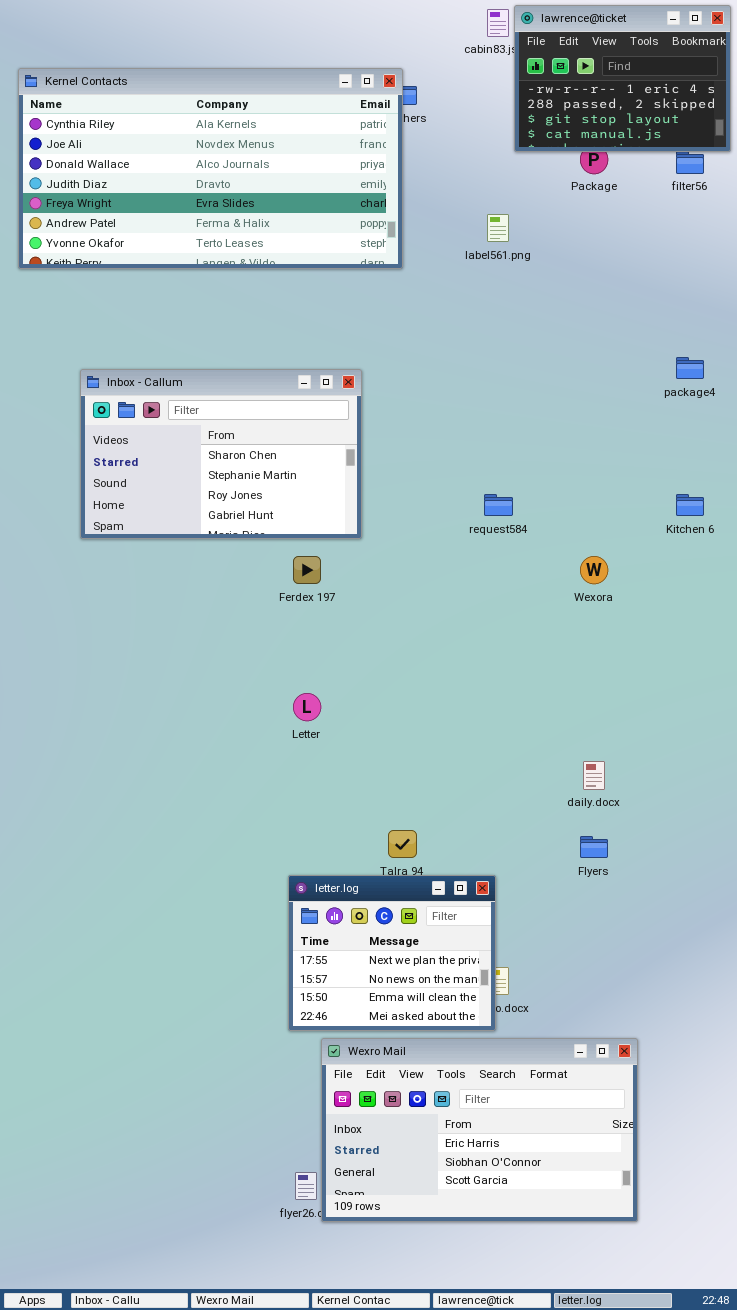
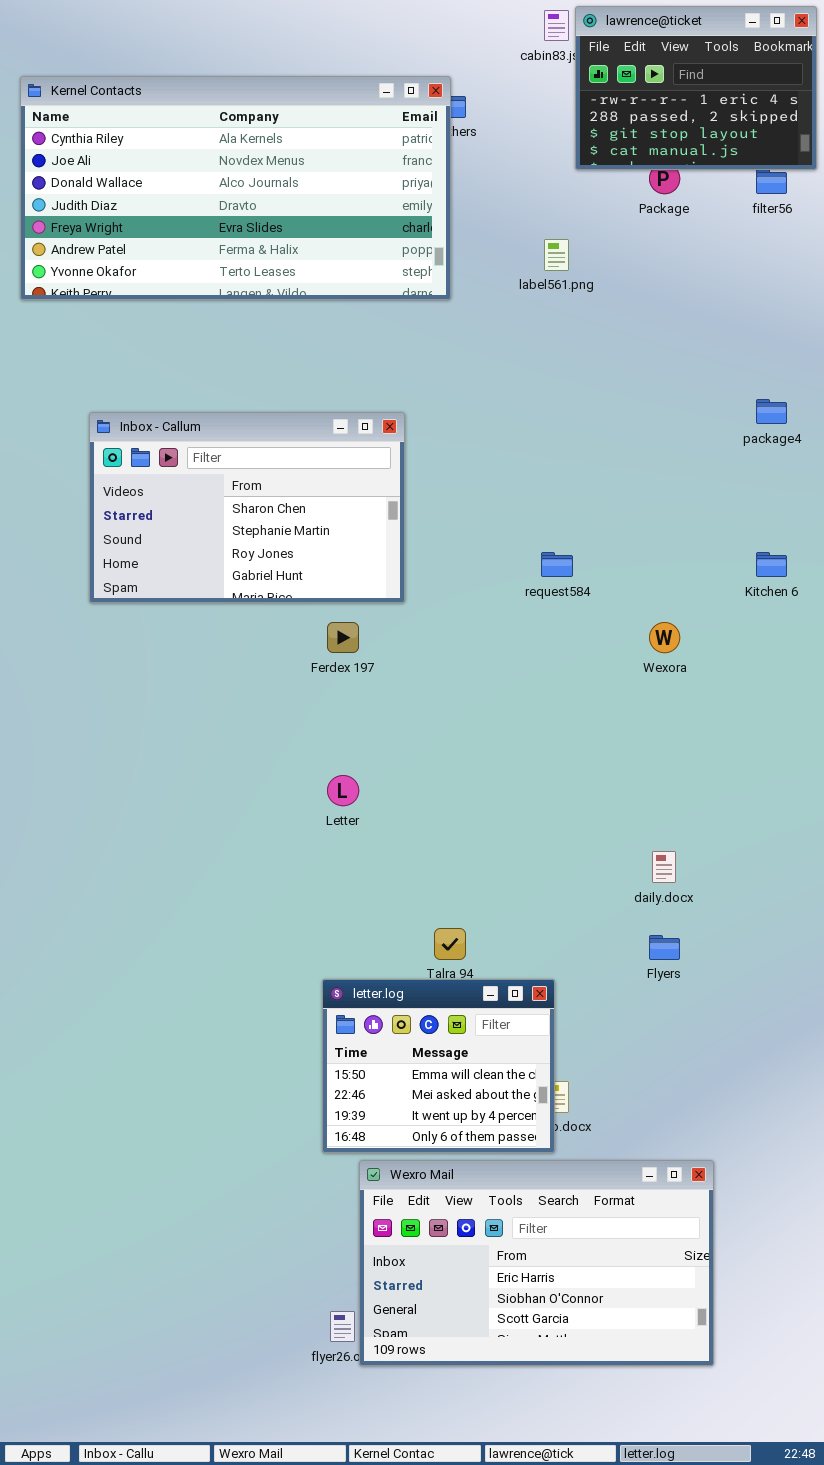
letter.log: [288,875,496,1031] -> [322,979,555,1153], scrolled down 2 rows

